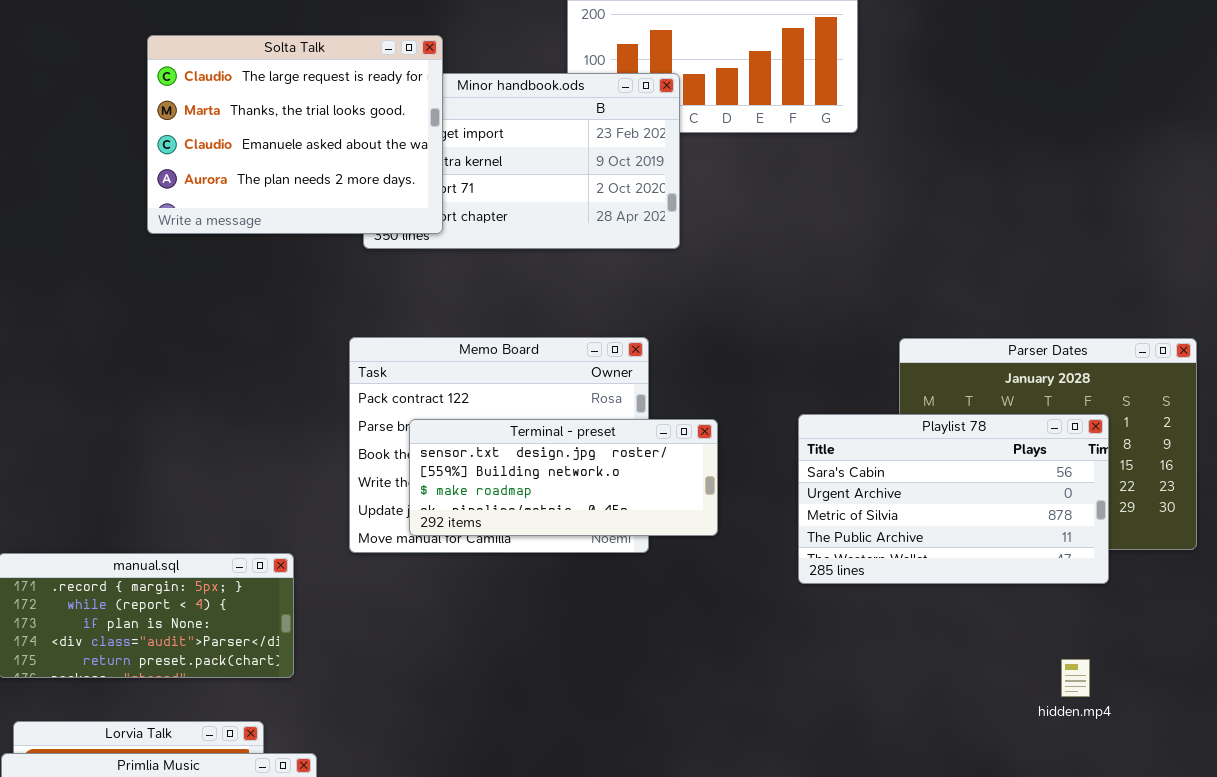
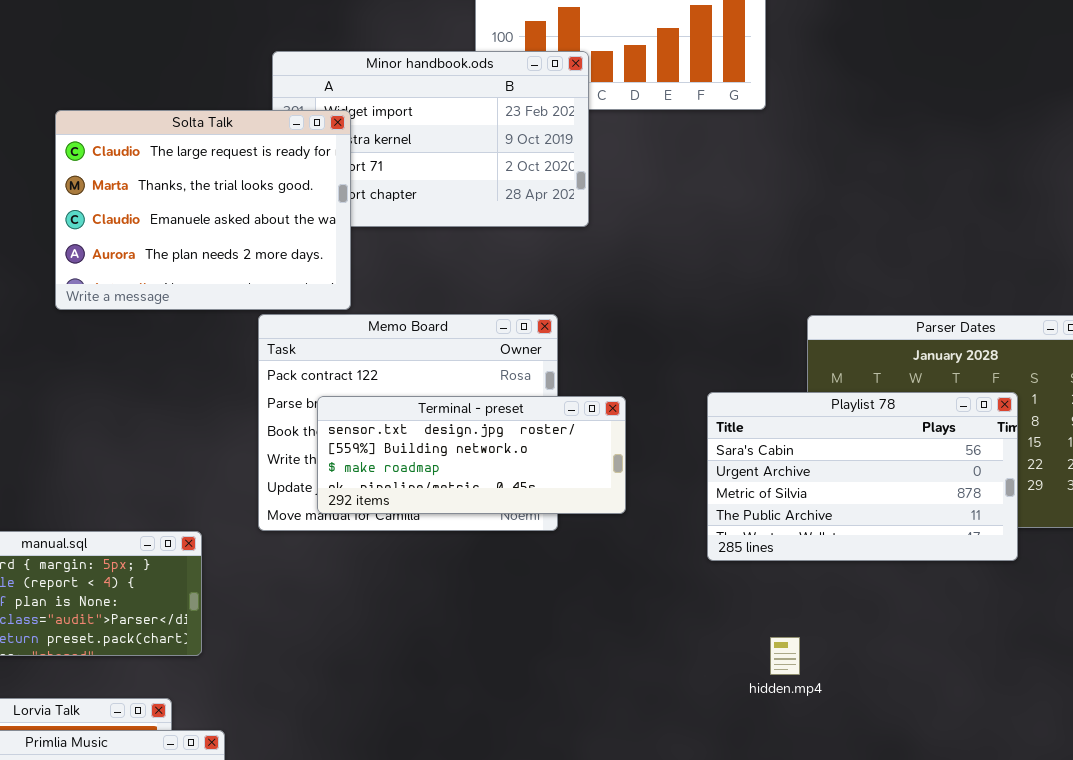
Solta Talk: [147,35,443,234] -> [55,110,351,310], moved
hidden.mp4: [1061,659,1090,697] -> [770,637,800,675], moved

